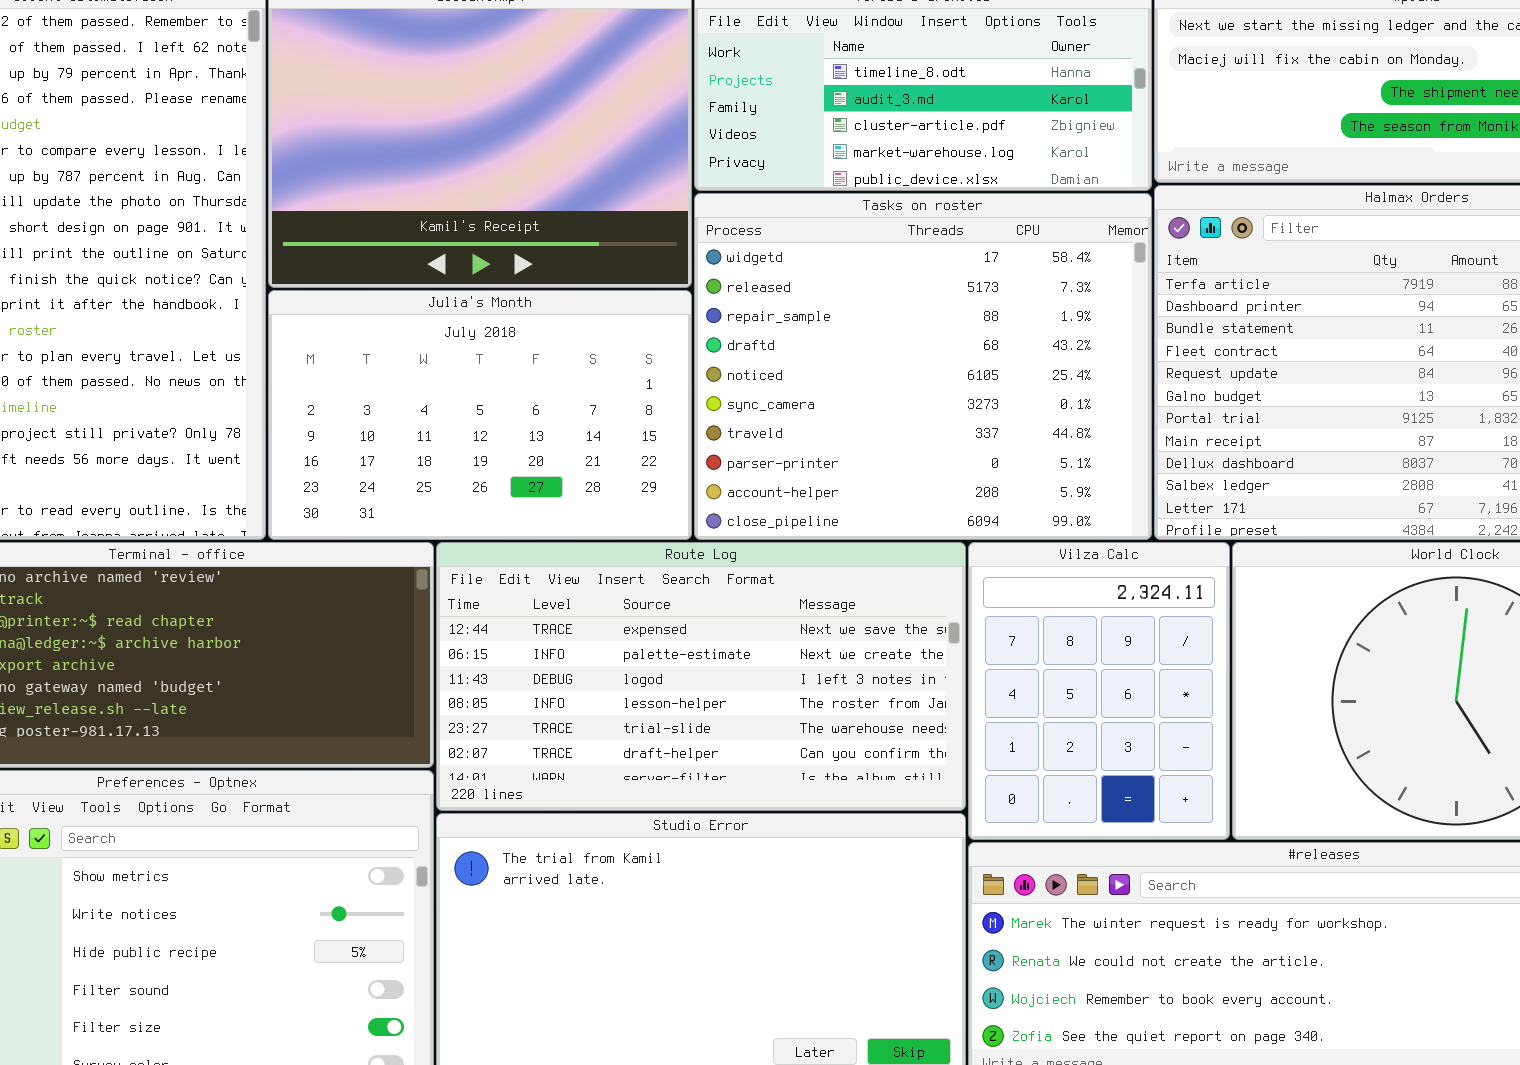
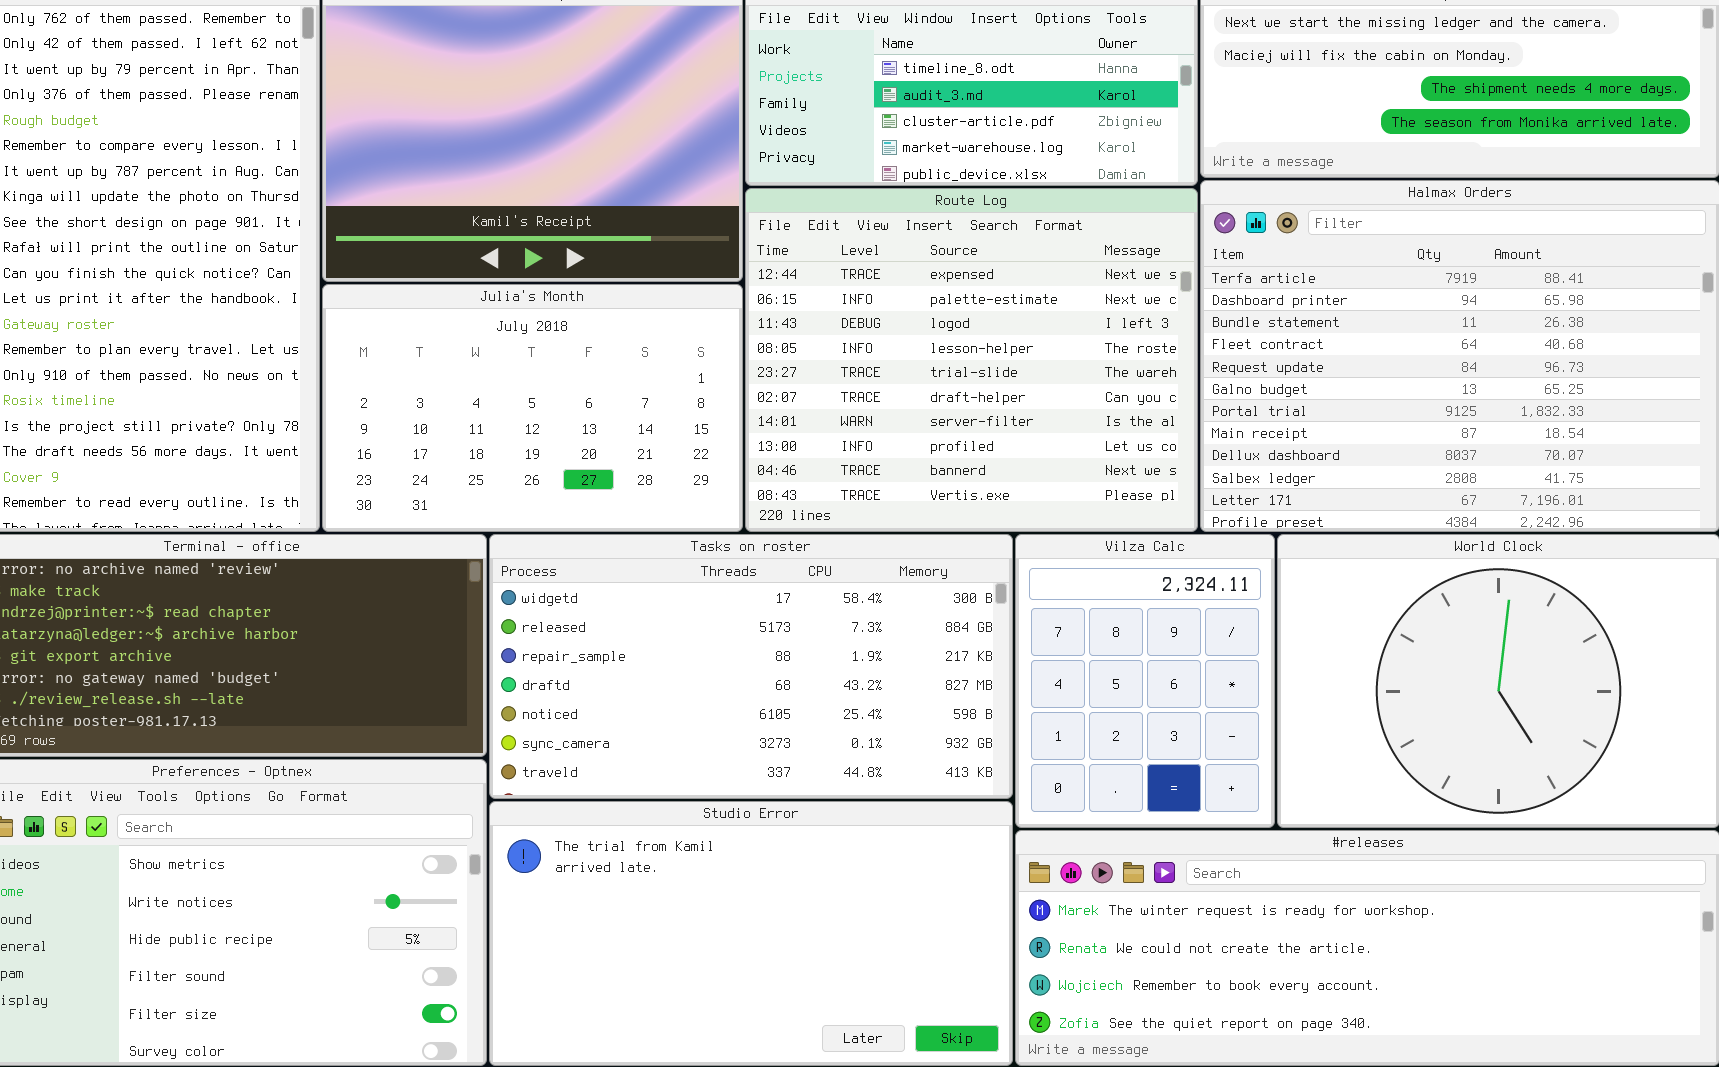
Tasks on roster: [694,193,1152,540] -> [489,534,1013,799], moved, resized
Route Log: [436,542,966,811] -> [745,188,1198,532], moved, resized

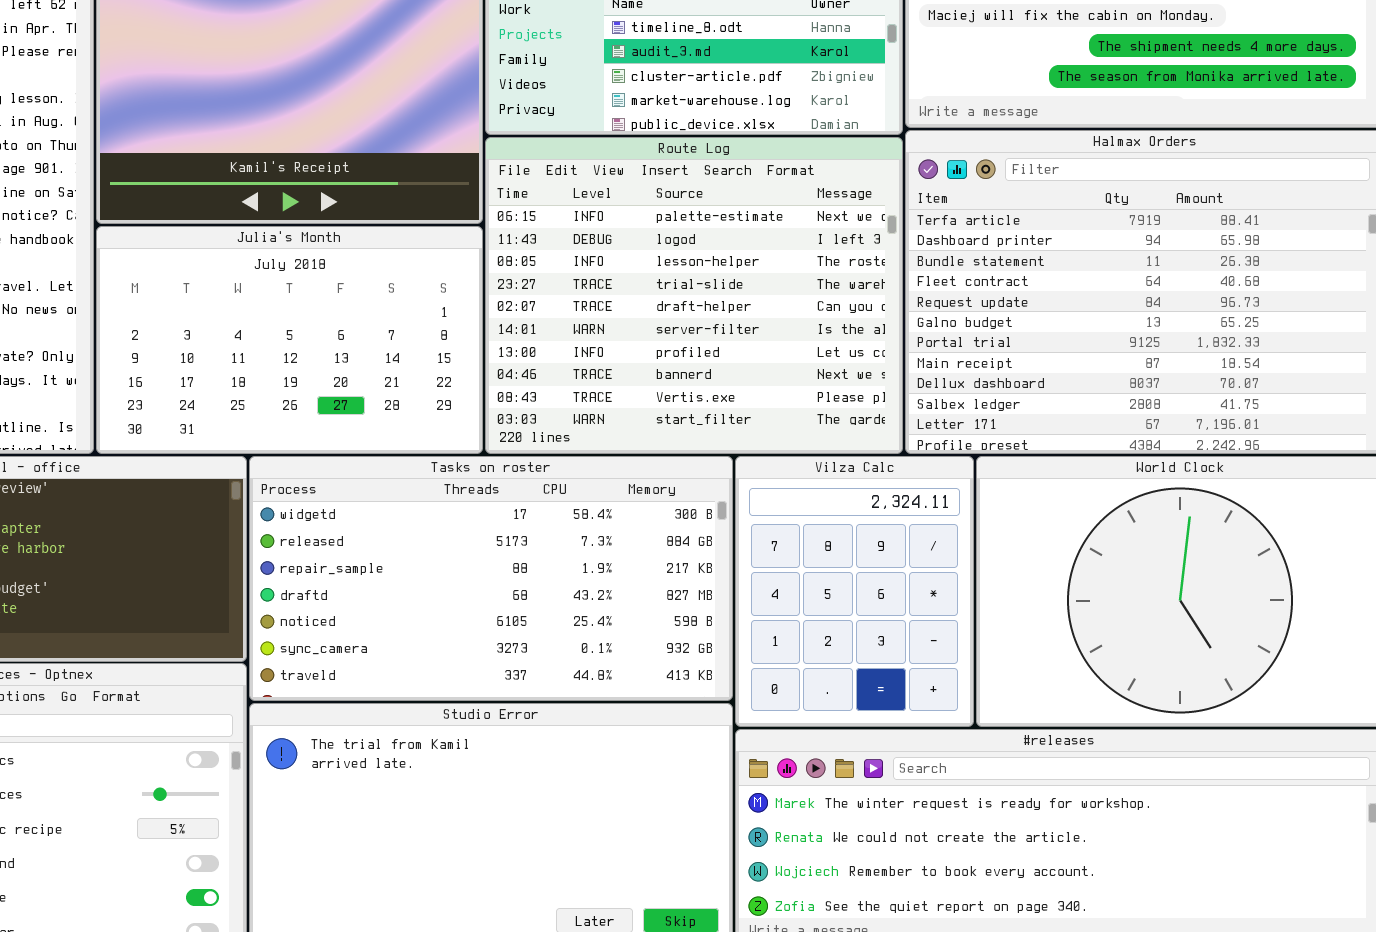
Route Log: [745,188,1198,532] -> [485,137,903,454], scrolled down 1 row

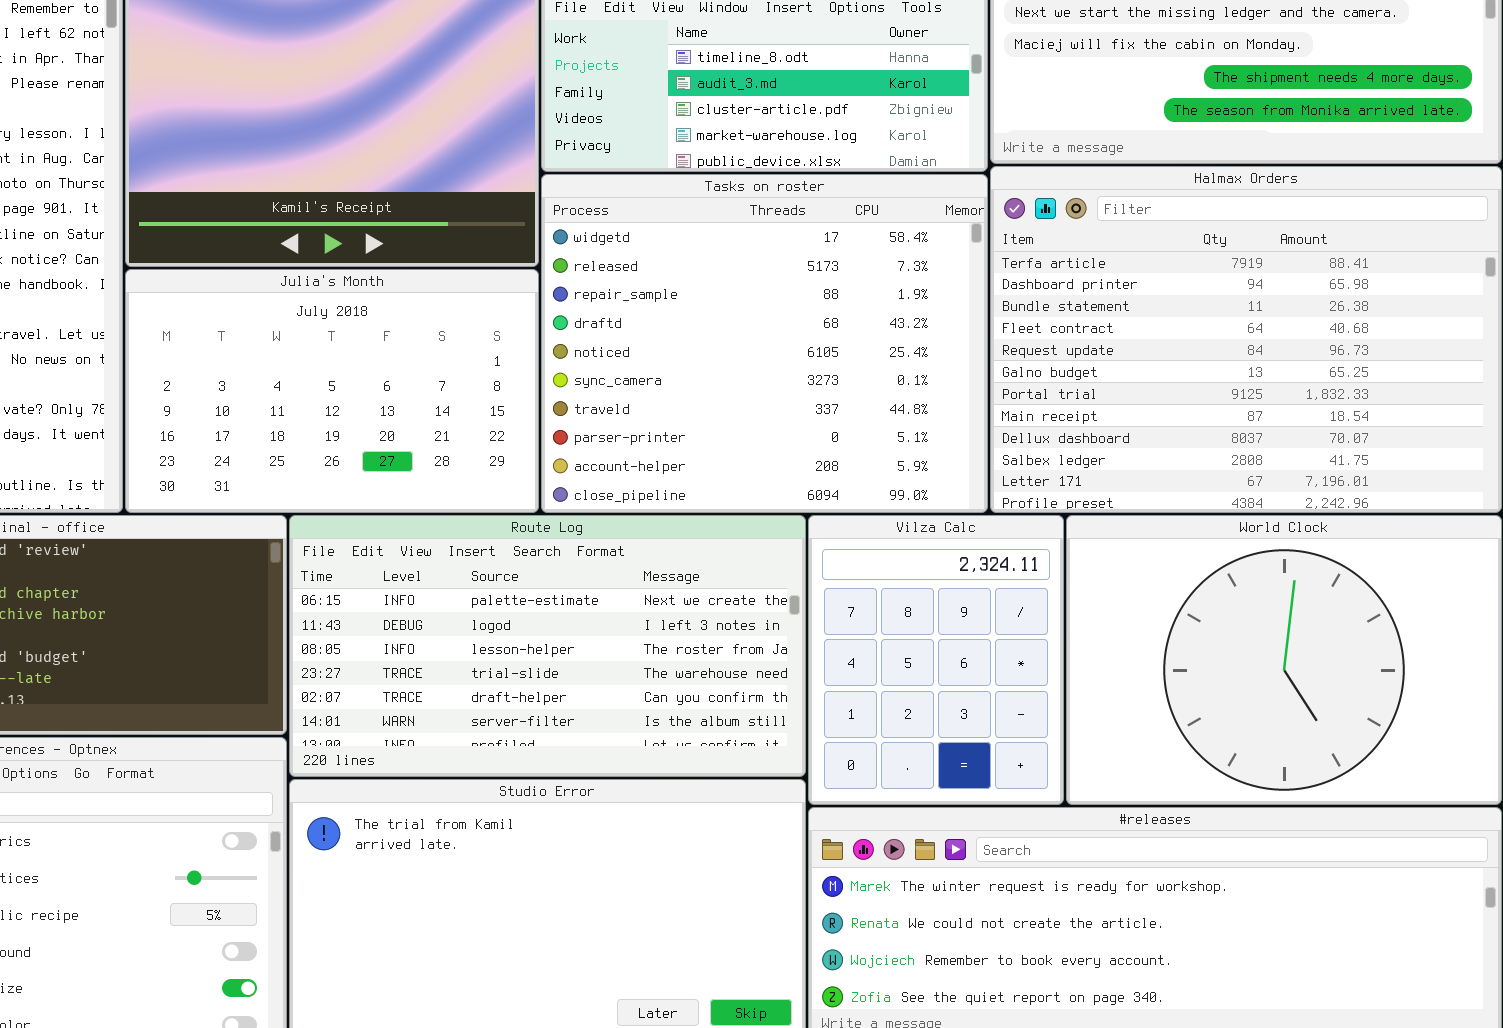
Route Log: [485,137,903,454] -> [289,515,806,777], moved, resized
Tasks on roster: [249,456,733,701] -> [541,174,988,513], moved, resized

